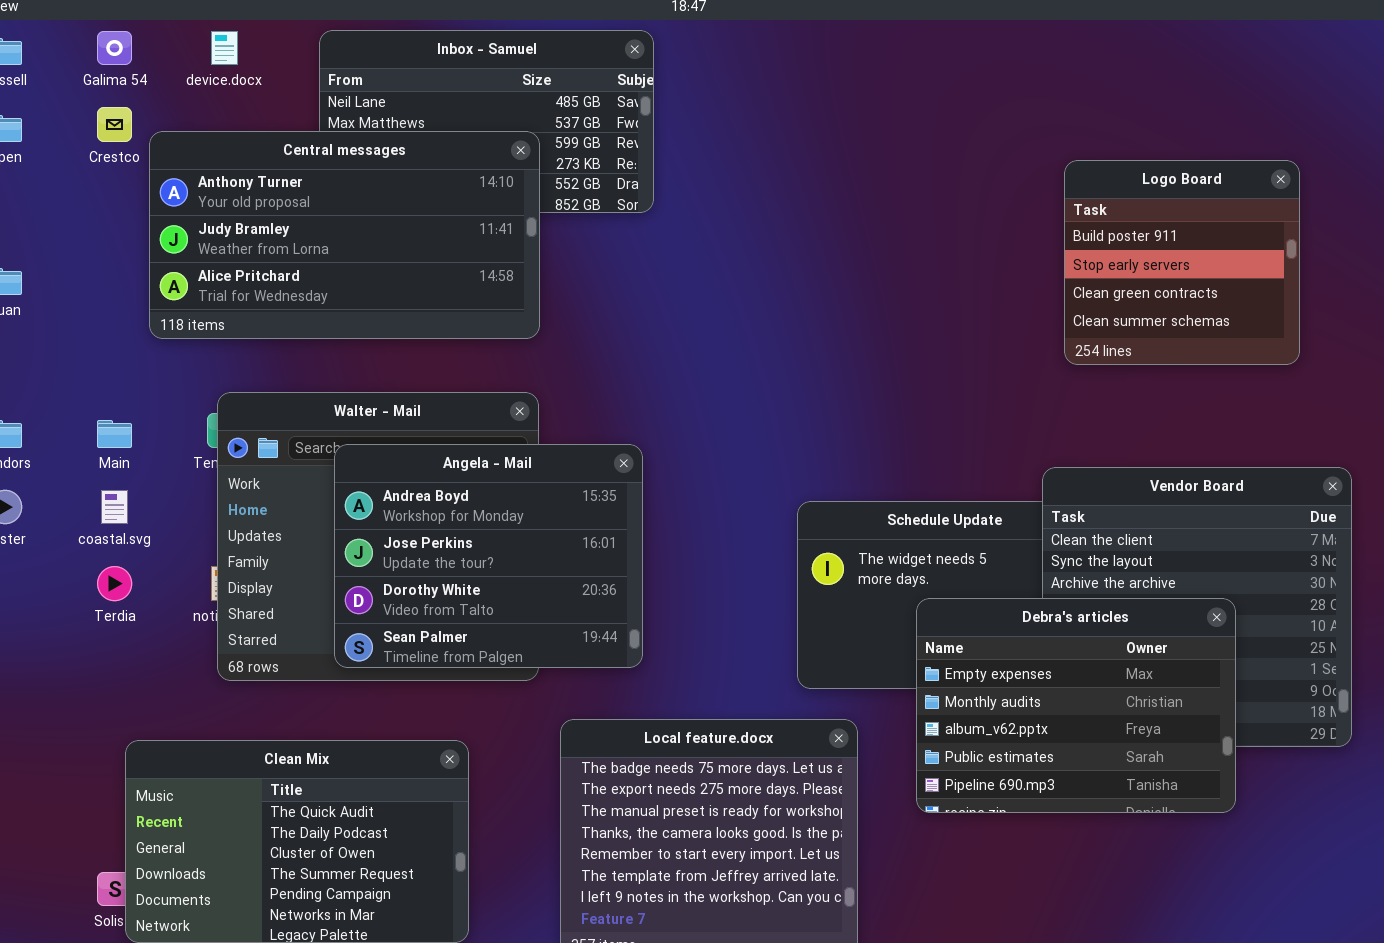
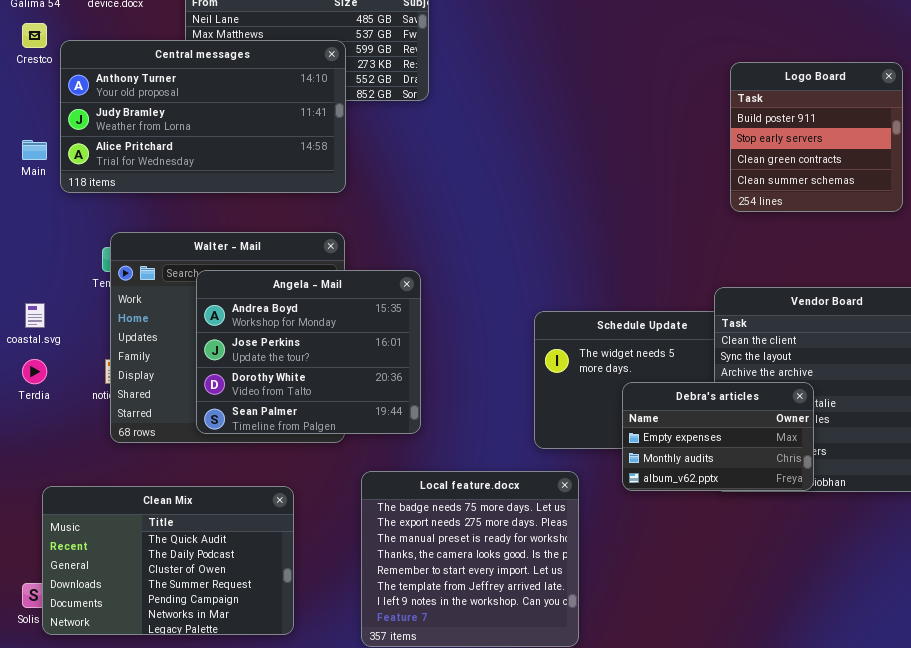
Main: [97,420,132,448] -> [22,140,47,160], moved
Debra's articles: [916,598,1236,813] -> [622,382,814,491], resized

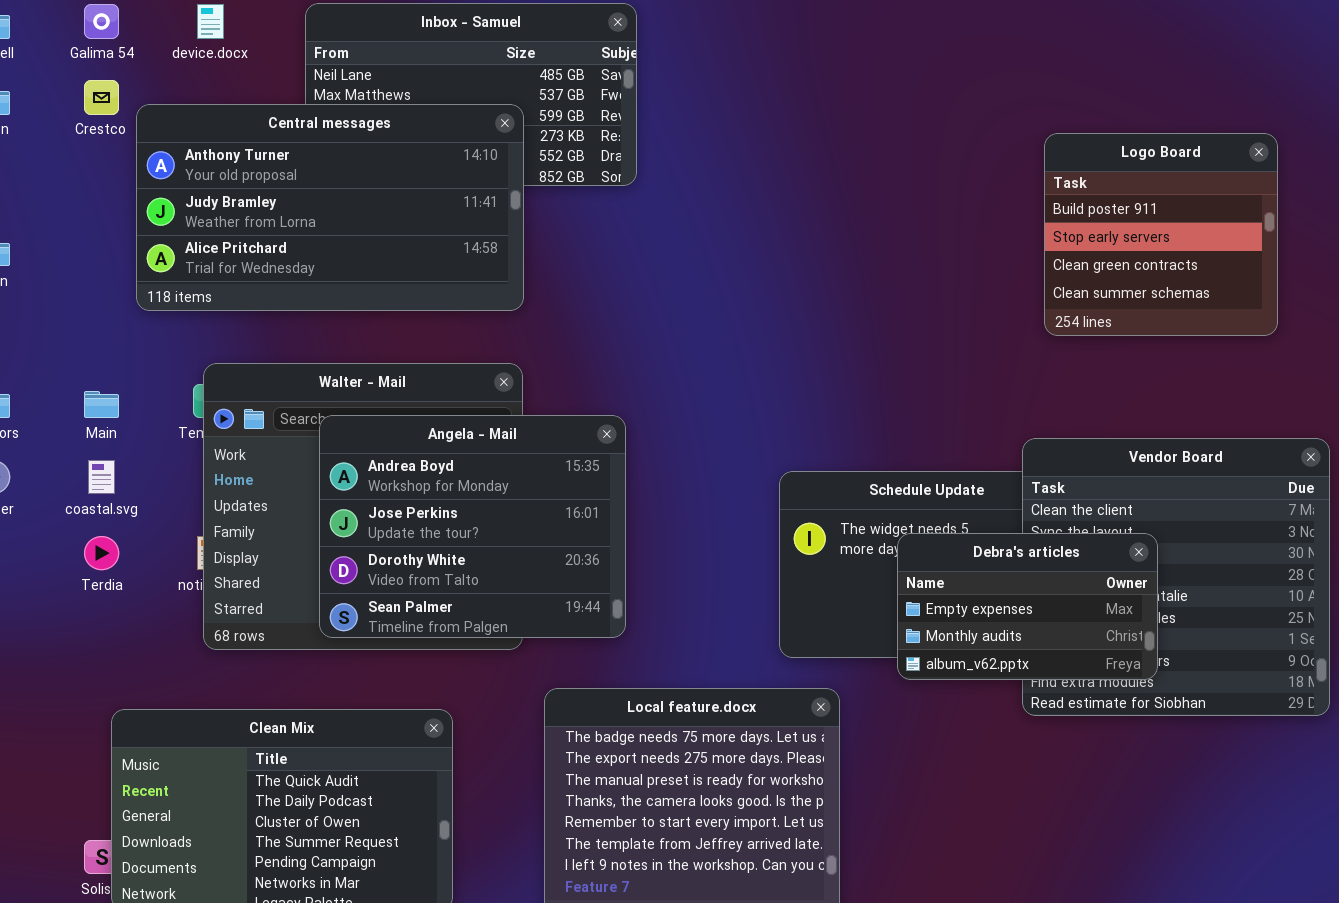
Main: [22,140,47,160] -> [84,391,119,418], moved
Debra's articles: [622,382,814,491] -> [897,533,1158,680], moved

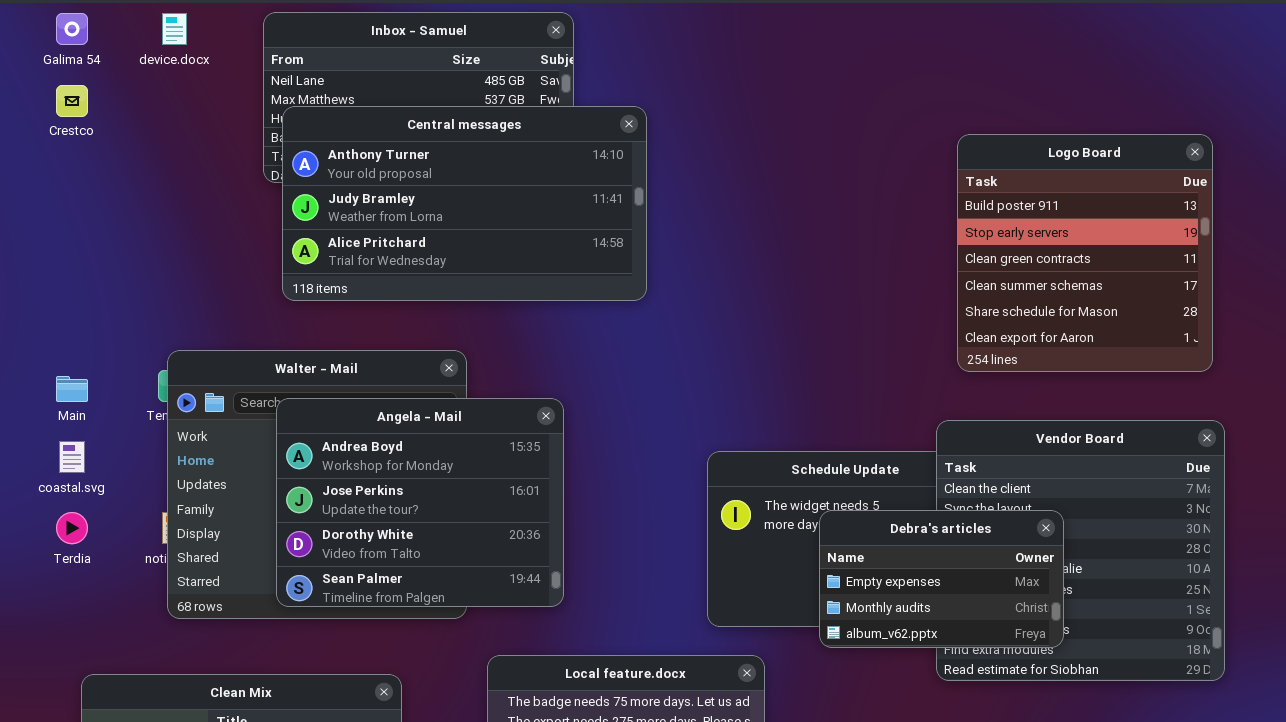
Central messages: [136,104,524,311] -> [282,106,647,301], moved
Logo Board: [1044,133,1278,336] -> [957,134,1213,372], resized

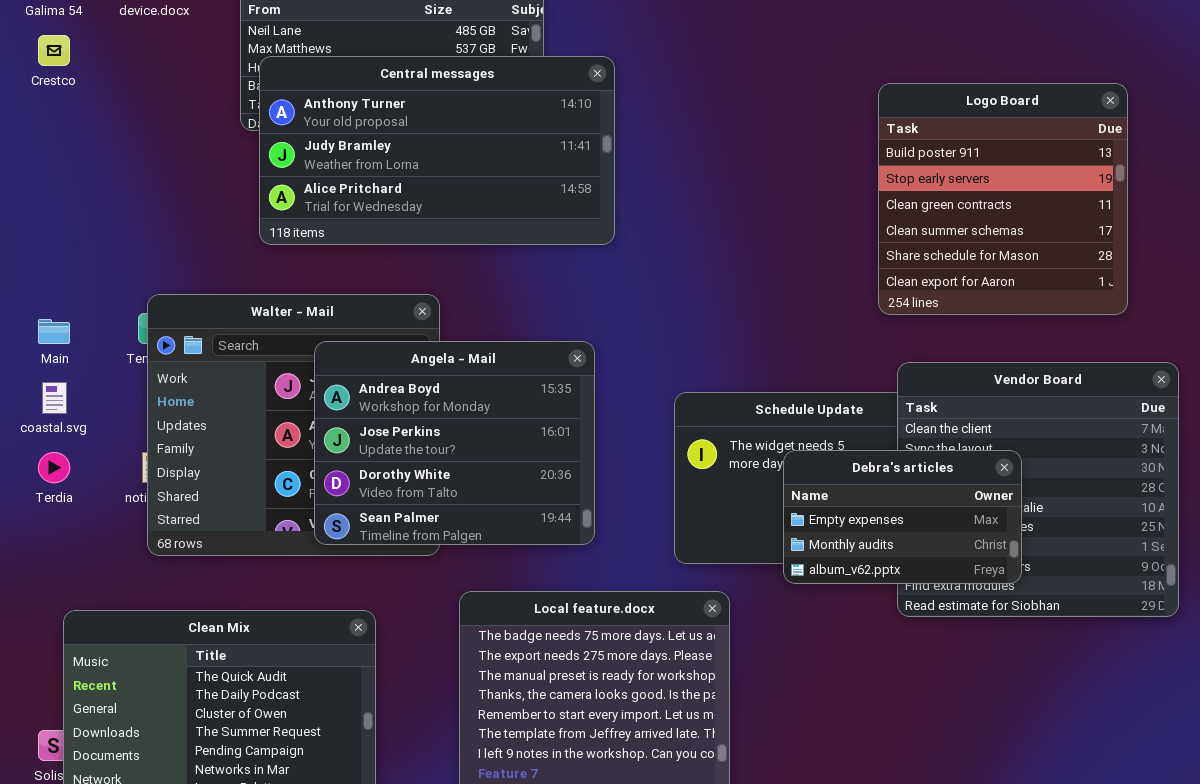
Logo Board: [957,134,1213,372] -> [878,83,1128,315], moved
Angela - Mail: [276,398,564,607] -> [314,341,595,545], moved

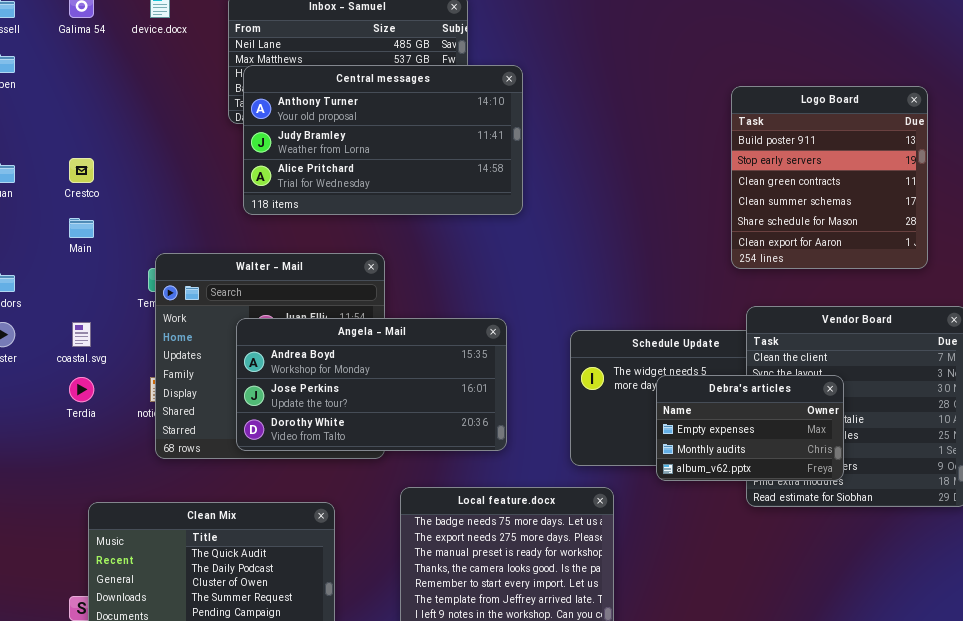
Crestco: [38,35,70,66] -> [69,158,94,183], moved
Main: [38,319,70,344] -> [69,218,94,238], moved
Angela - Mail: [314,341,595,545] -> [236,318,507,451], resized

